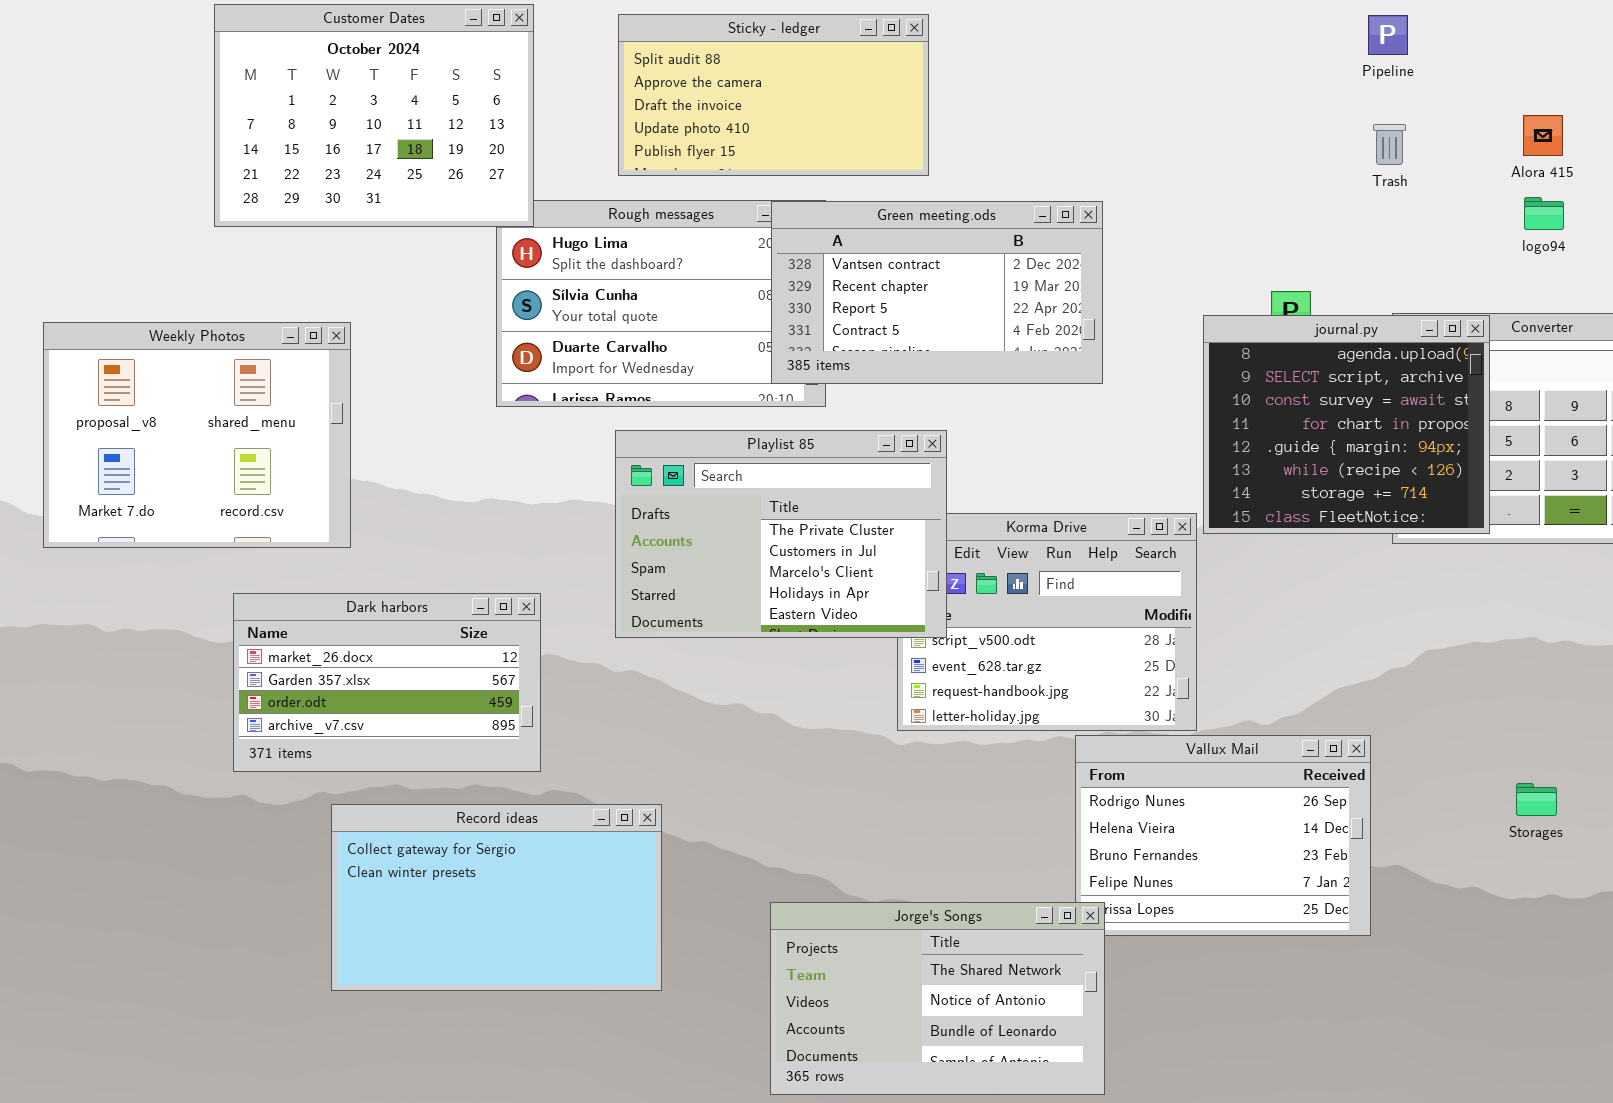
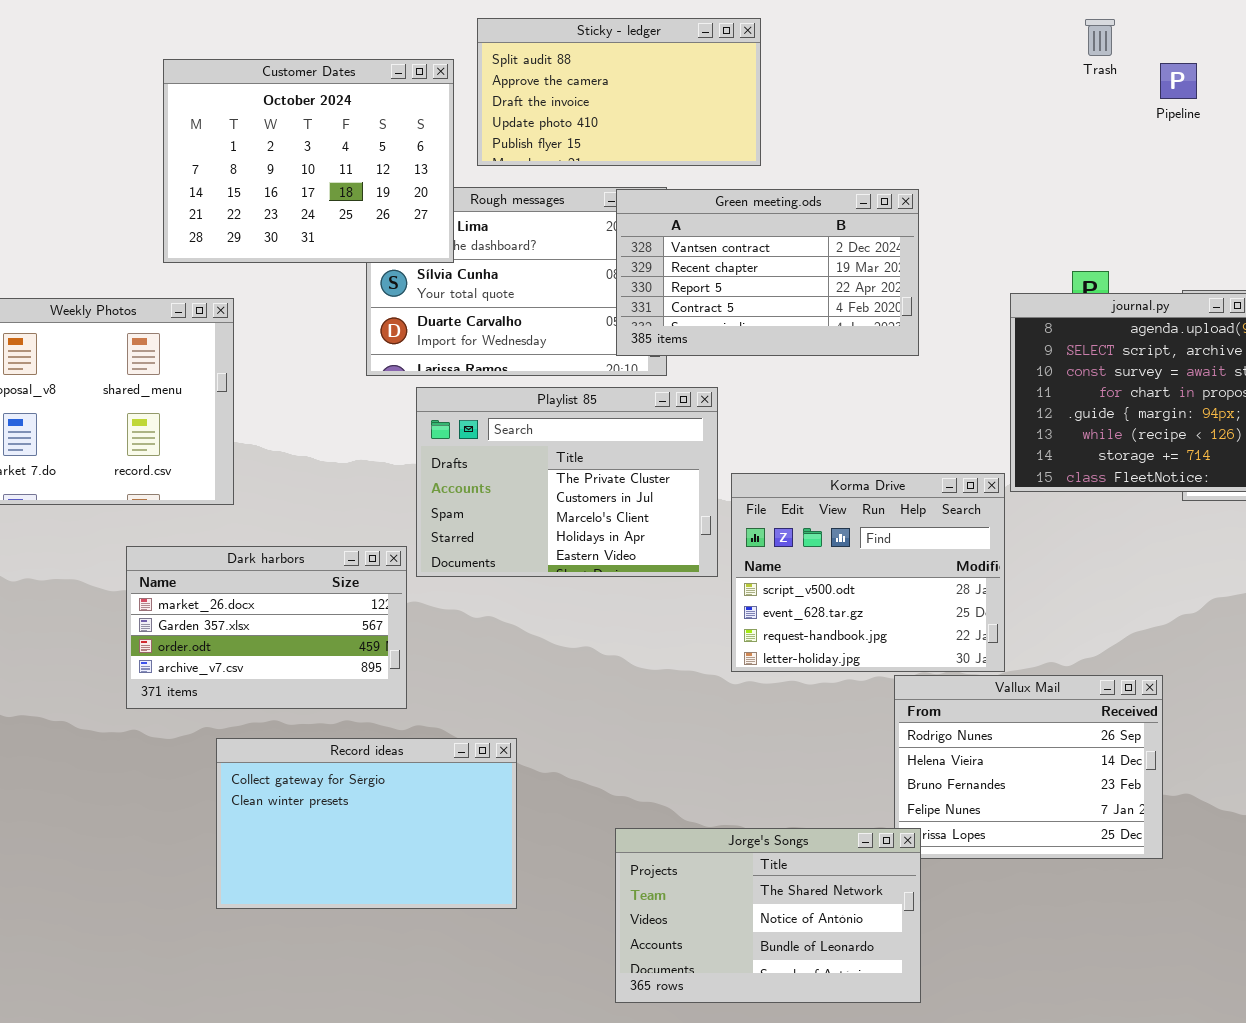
Customer Dates: [214,4,534,227] -> [163,59,454,263], moved
Pipeline: [1368,15,1408,55] -> [1160,63,1197,99], moved
Trash: [1373,124,1406,165] -> [1085,19,1115,56], moved
Playlist 85: [615,430,947,638] -> [416,387,718,577], moved

